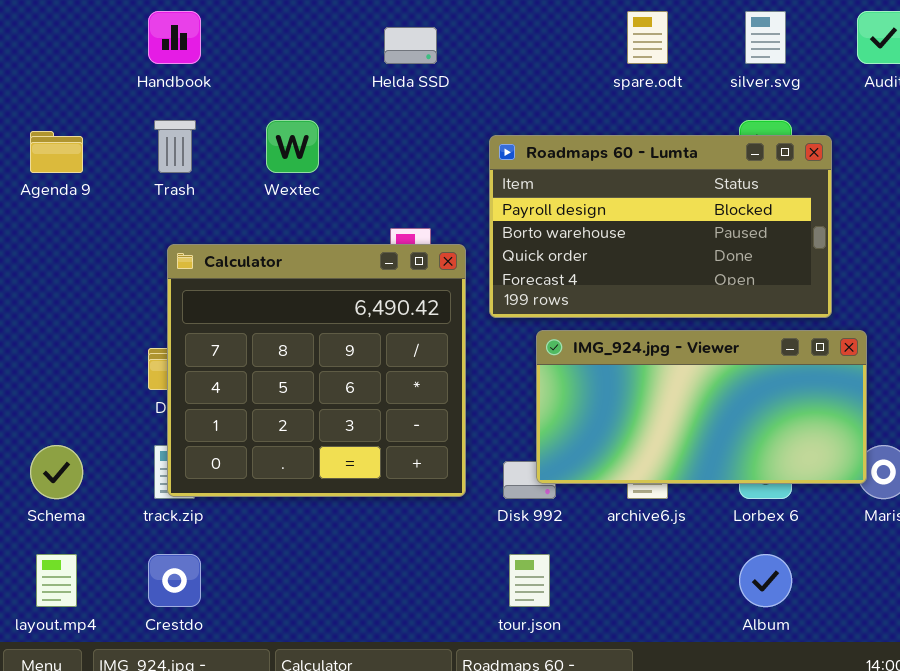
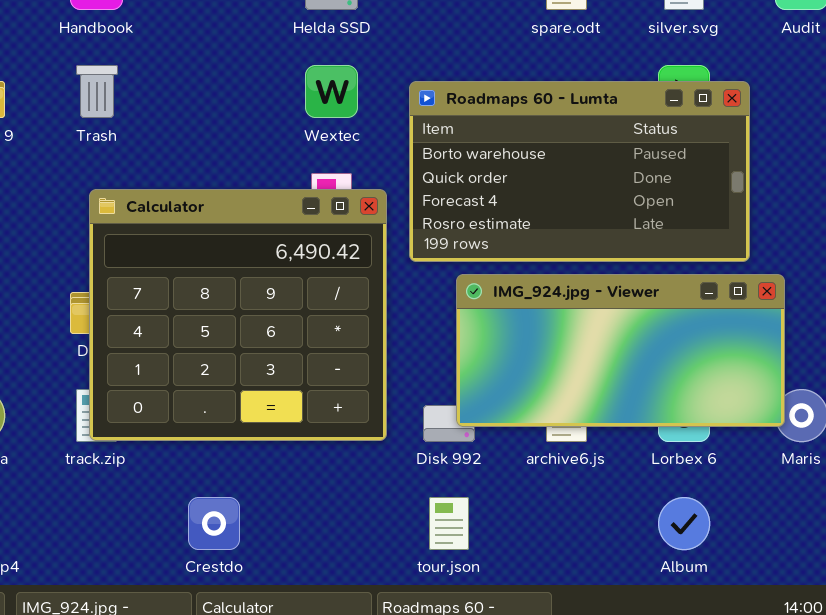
Wextec: [266,120,319,173] -> [305,65,358,118], moved
Roadmaps 60 - Lumta: [489,135,832,318] -> [409,81,750,262], scrolled down 1 row
Crestdo: [148,554,201,607] -> [188,497,240,550], moved

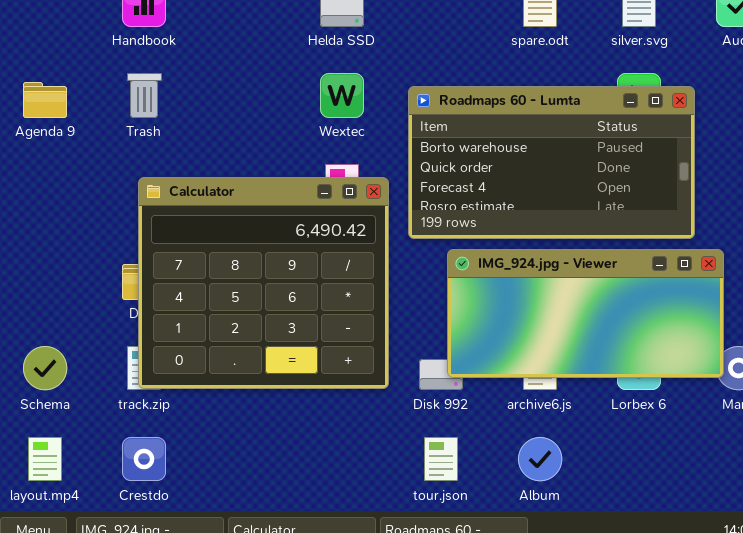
Crestdo: [188,497,240,550] -> [122,437,166,481], moved
Album: [658,497,710,550] -> [518,437,562,481], moved

